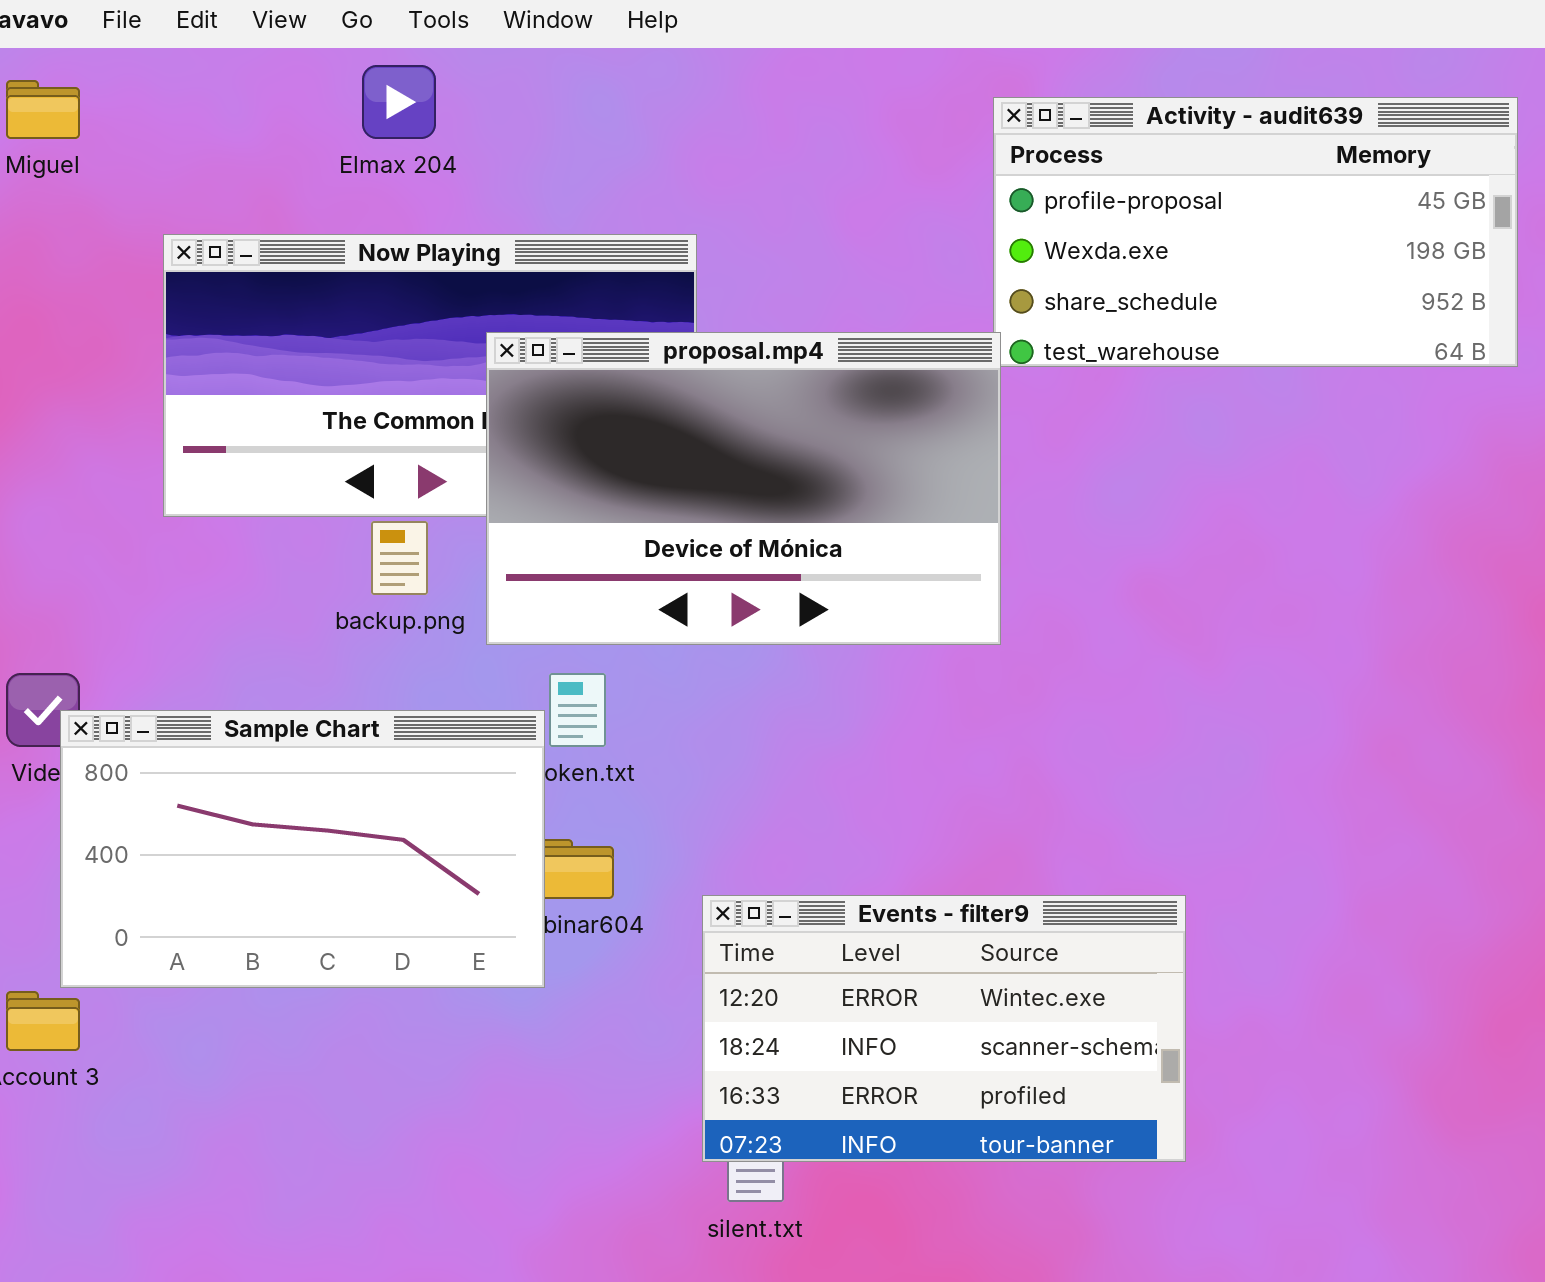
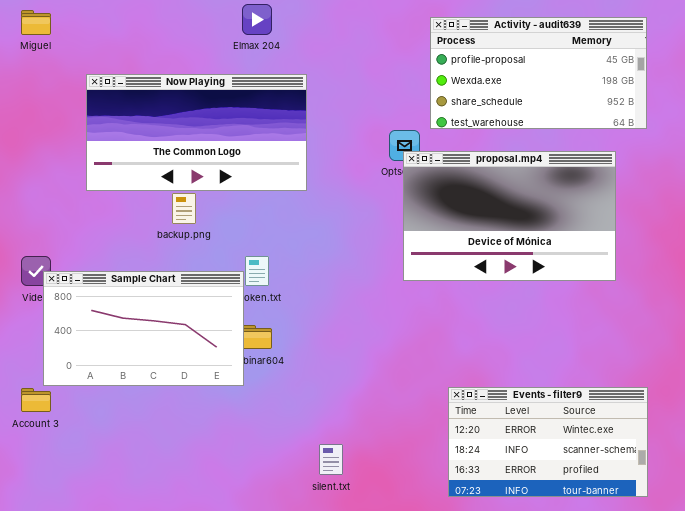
Elmax 204: [362,65,436,139] -> [242,4,272,35], moved
proposal.mp4: [486,332,1001,645] -> [403,151,616,281], moved
Events - filter9: [702,895,1186,1162] -> [448,387,648,497], moved

